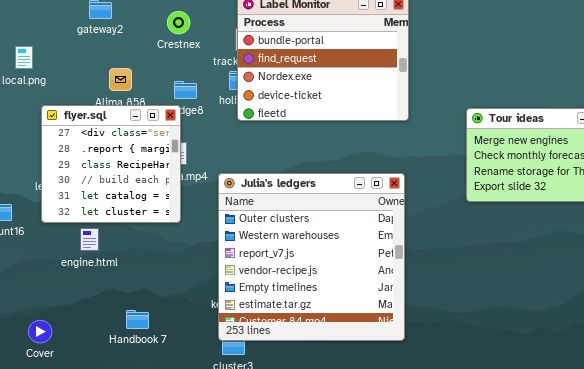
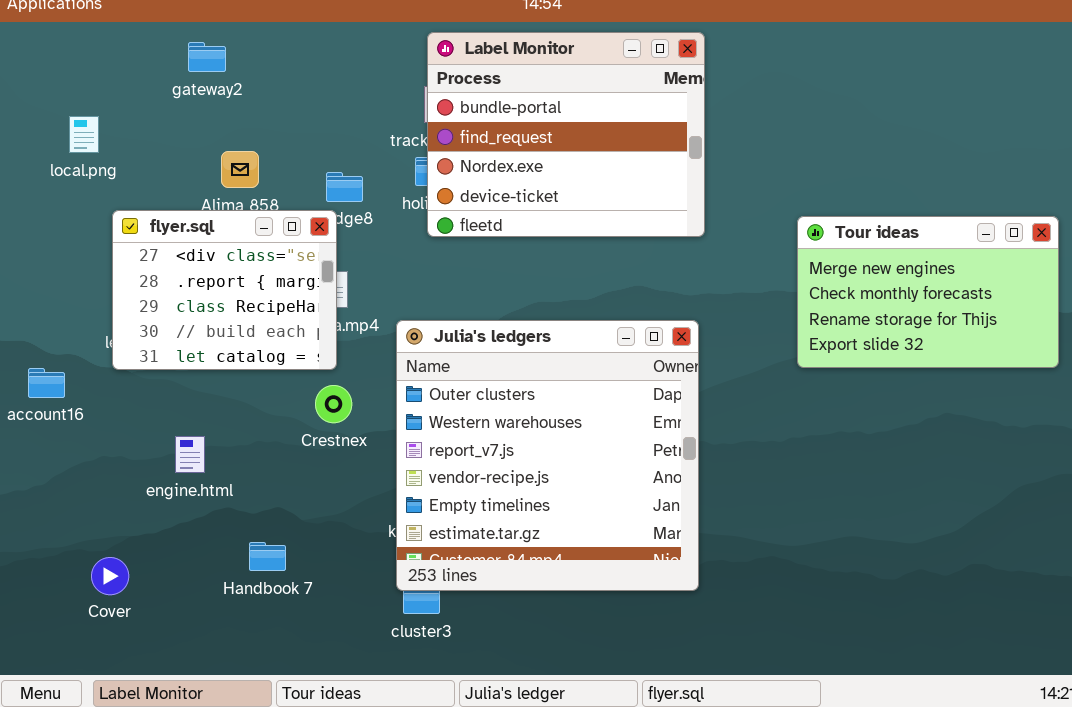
Crestnex: [167,11,190,34] -> [315,385,352,423], moved
flyer.sql: [41,105,181,223] -> [112,210,337,370], resized
engine.html: [80,228,99,251] -> [175,436,205,473], moved

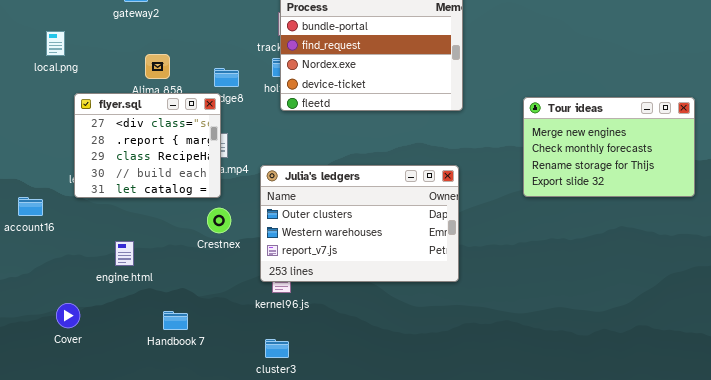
Julia's ledgers: [396,320,699,591] -> [260,165,459,282], resized
Cover: [91,557,129,595] -> [56,303,80,328], moved

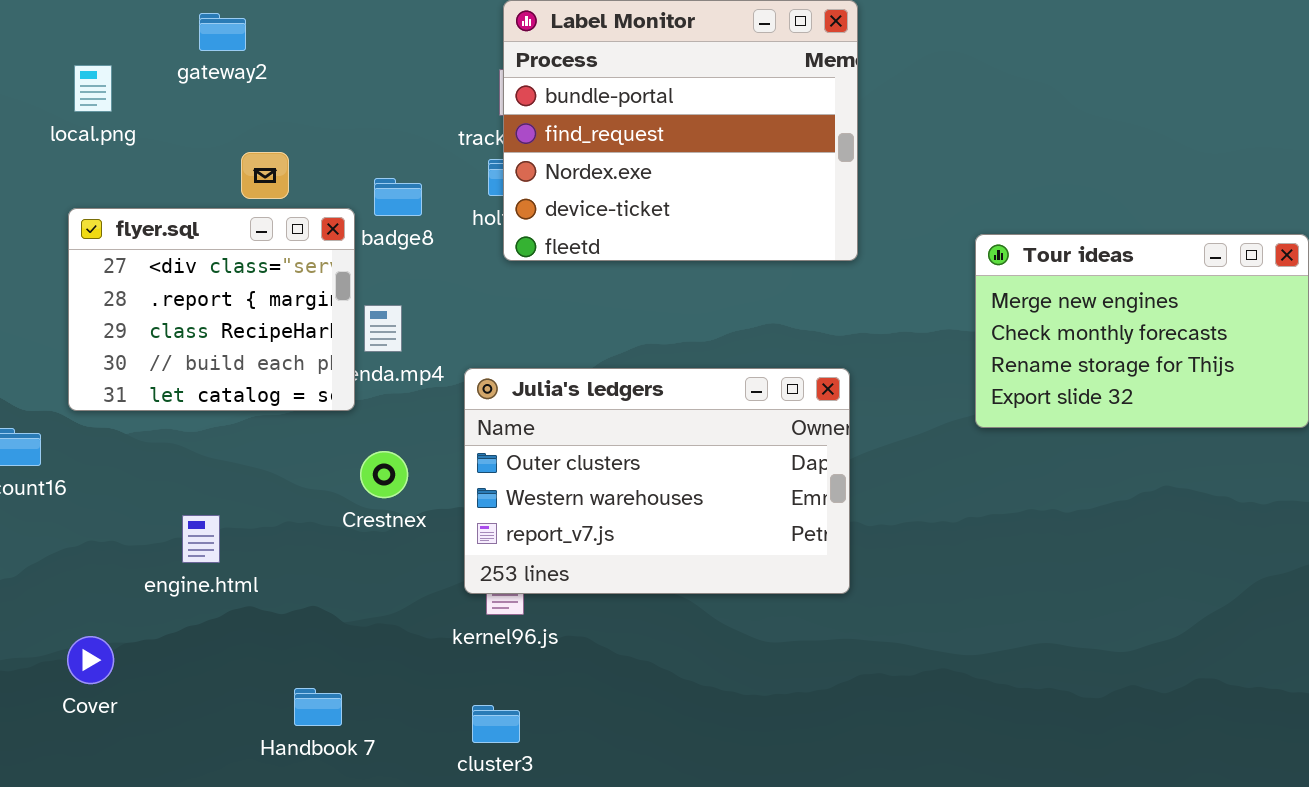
local.png: [46,31,65,56] -> [74,65,112,112], moved
flyer.sql: [74,93,221,198] -> [68,208,355,411], moved
Handbook 7: [163,311,188,330] -> [294,688,342,726], moved

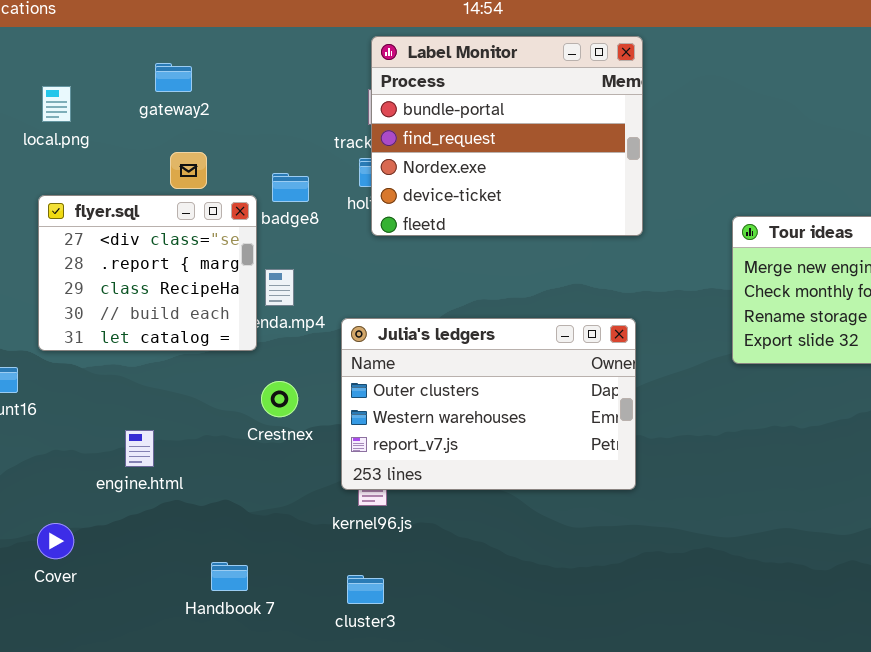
gateway2: [199,13,246,51] -> [155,63,192,92], moved

